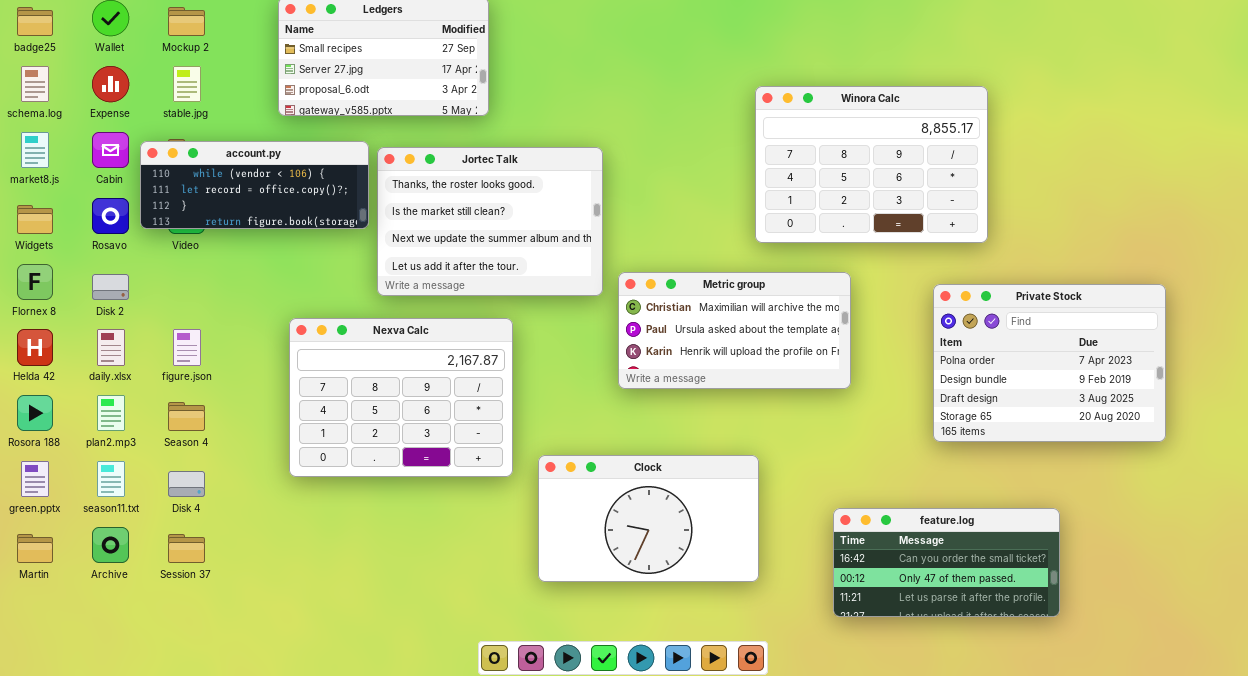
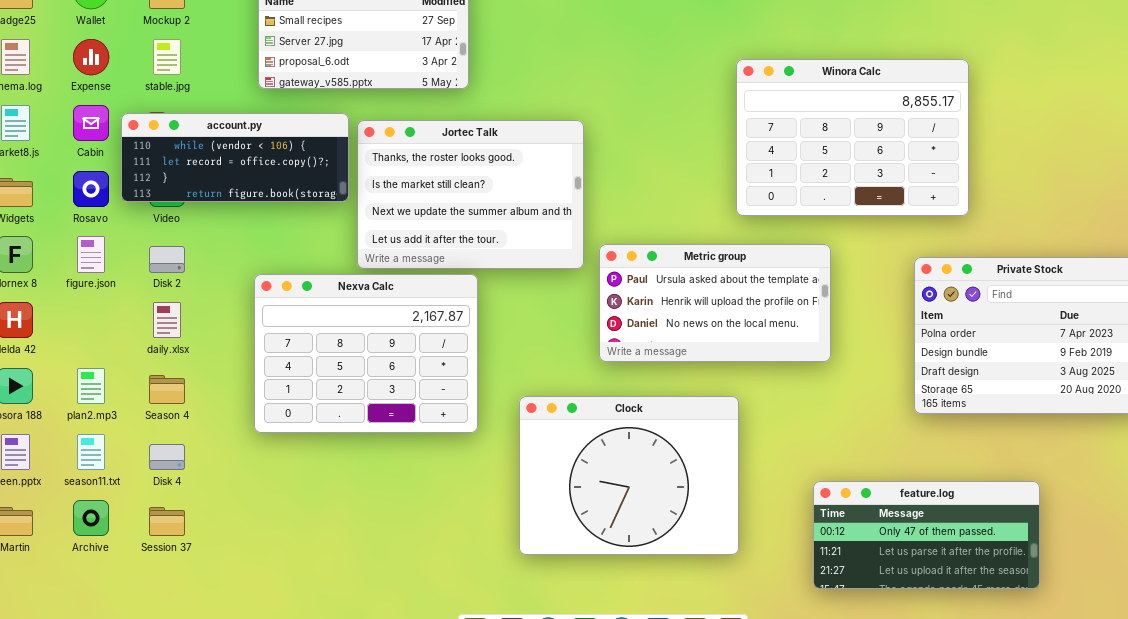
Metric group: [618,272,851,389] -> [599,244,831,362], scrolled down 1 row
Disk 2: [92,274,129,300] -> [149,246,185,273], moved
Nexva Calc: [289,318,513,477] -> [254,274,478,433], moved
daily.xlsx: [97,329,125,366] -> [153,302,181,338], moved
figure.json: [173,329,201,366] -> [77,236,105,273], moved
Clock: [538,455,759,582] -> [519,396,739,555], resized
feature.log: [833,508,1060,617] -> [813,481,1040,589], scrolled down 1 row

